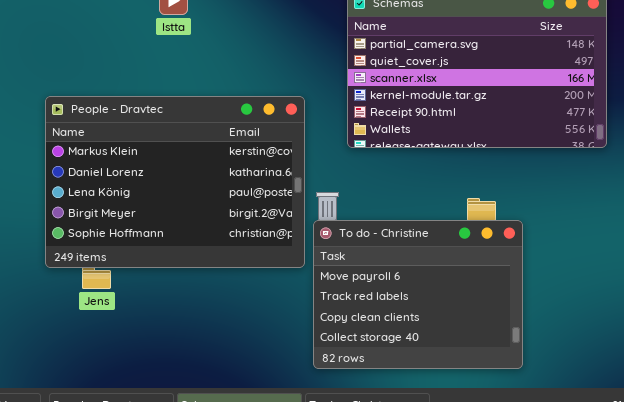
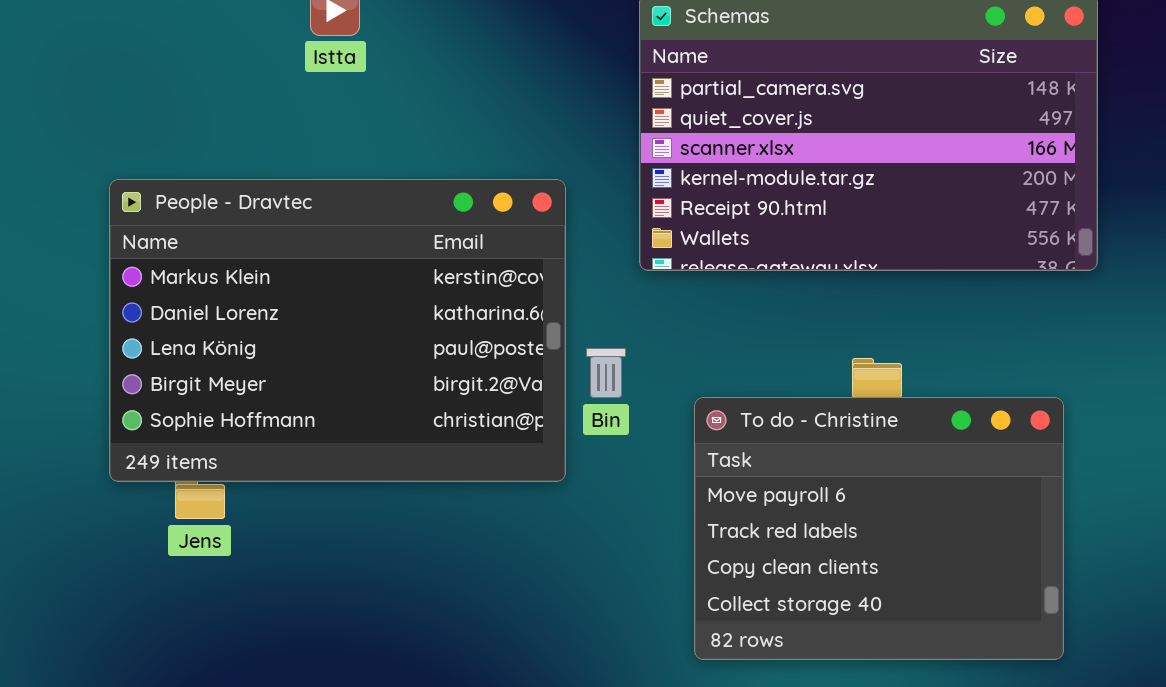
To do - Christine: [313,220,523,369] -> [694,397,1064,660], moved

